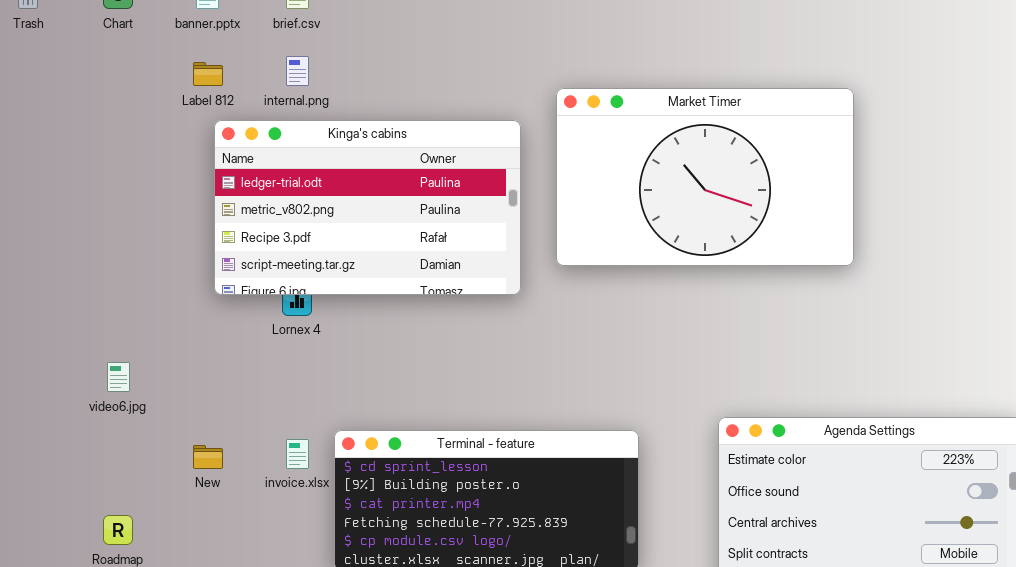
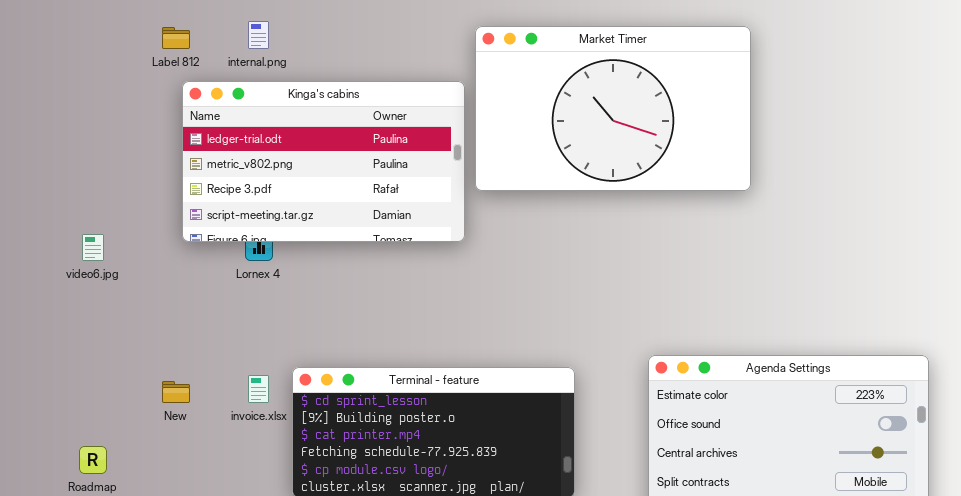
Market Timer: [556,88,854,266] -> [475,26,751,191], moved
video6.jpg: [107,362,130,392] -> [82,234,104,261], moved

